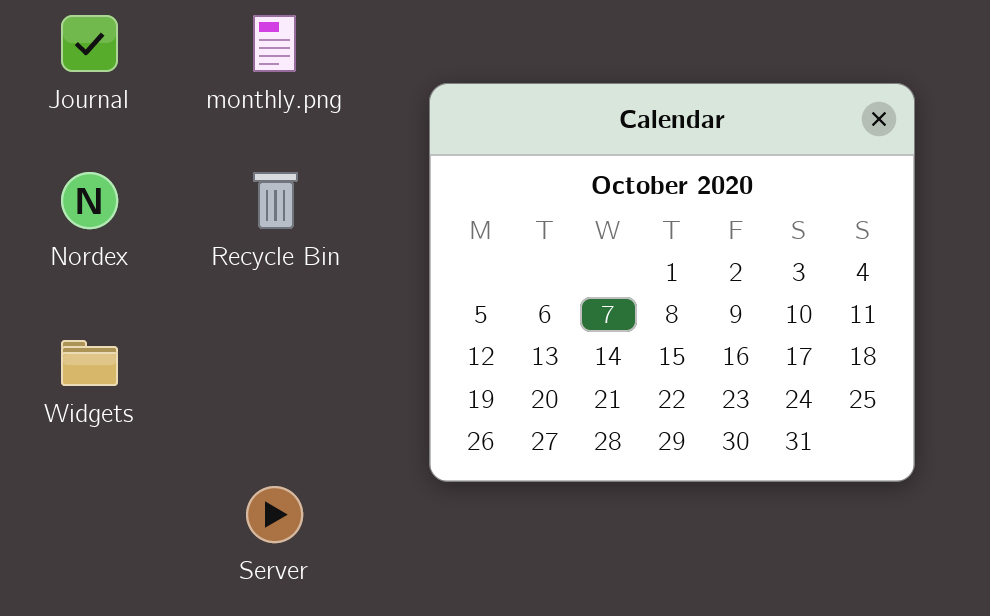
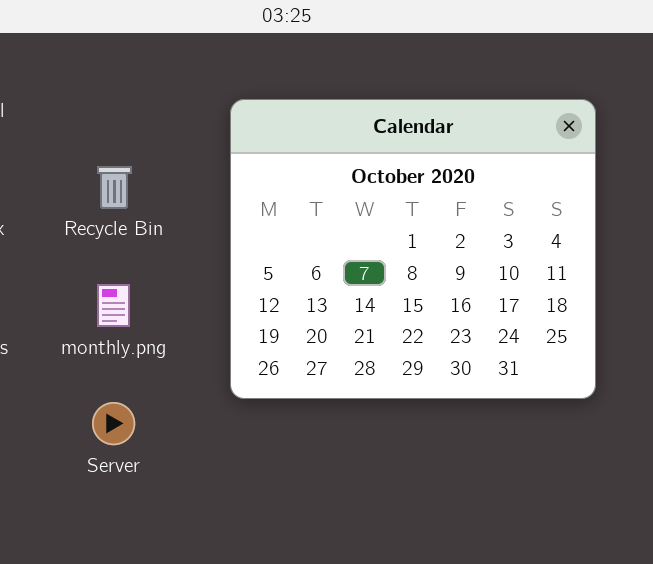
monthly.png: [253,15,296,72] -> [97,284,130,327], moved

